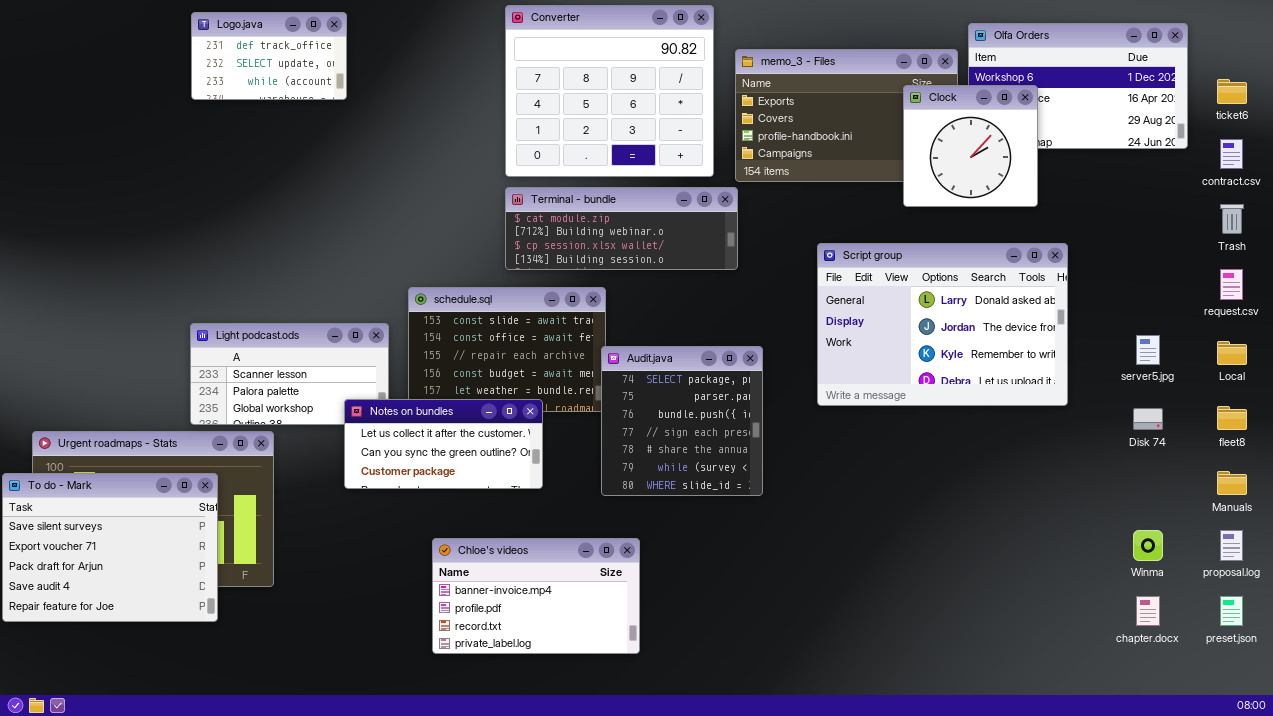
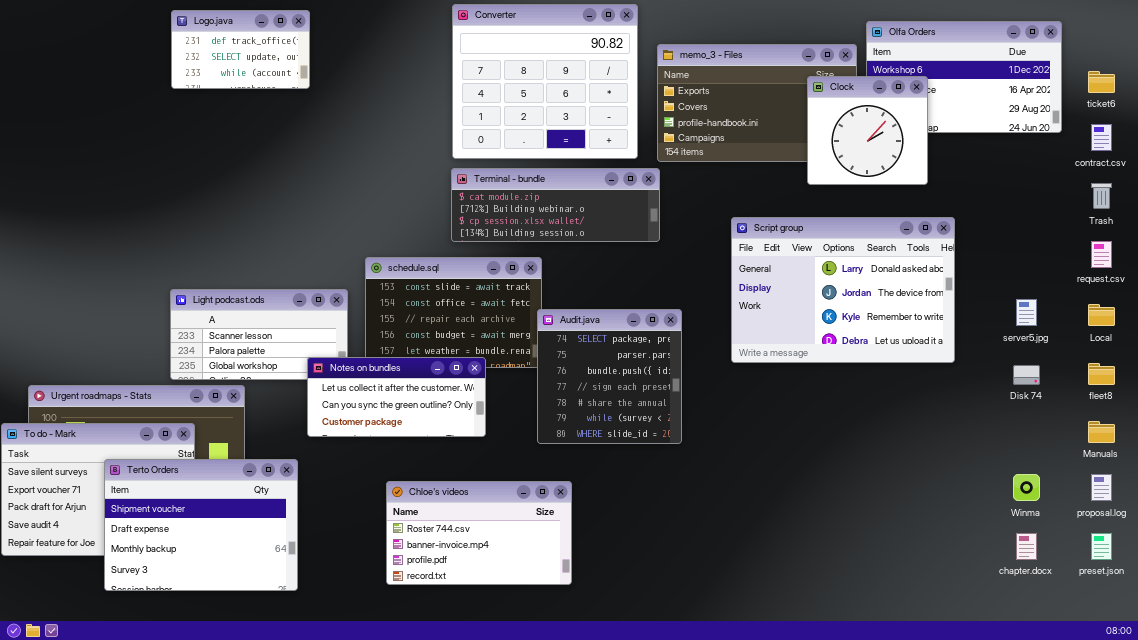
Terto Orders: none -> [104,459,298,591], opened
Chloe's videos: [432,538,640,654] -> [386,481,572,585], scrolled up 1 row

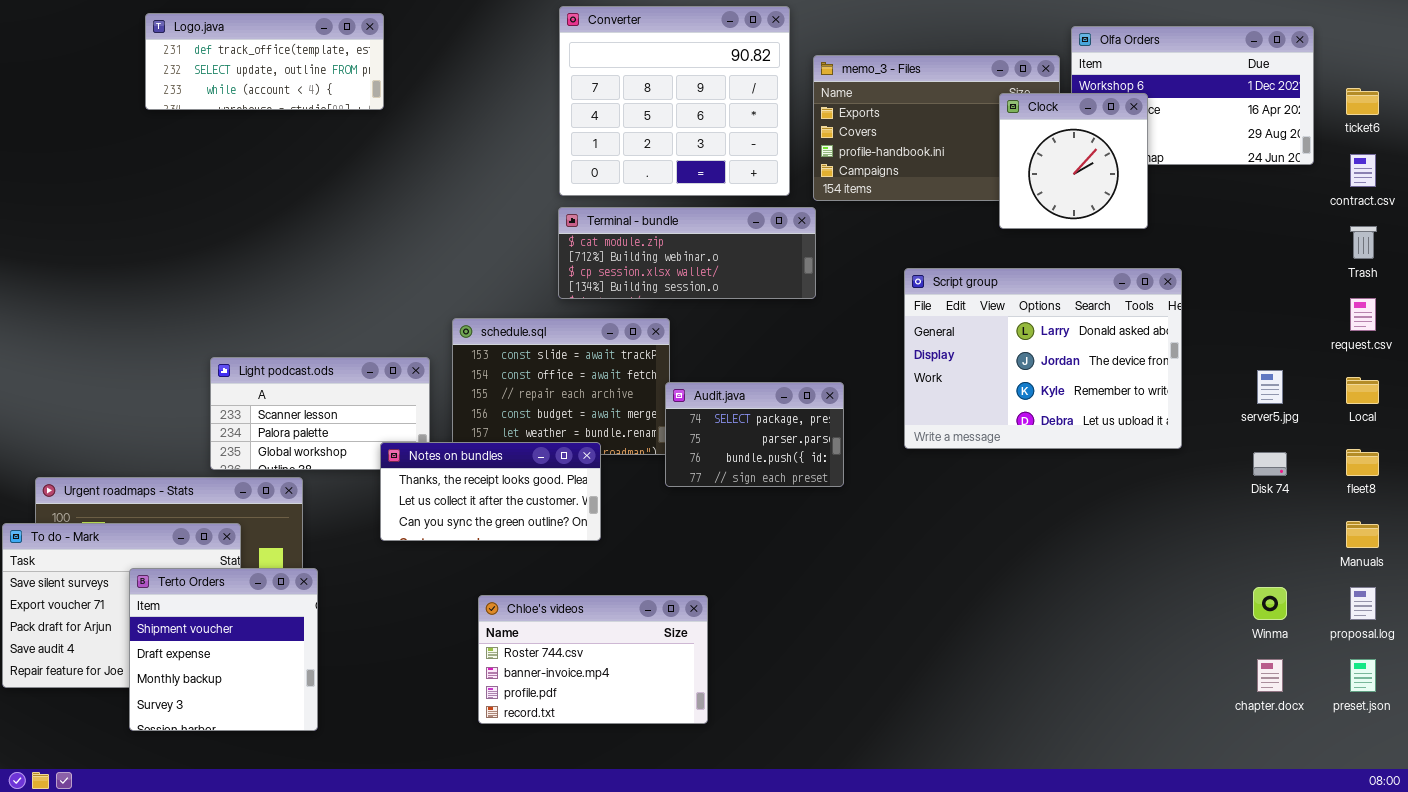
Logo.java: [171,10,310,89] -> [145,13,384,110], resized
Audit.java: [537,309,682,444] -> [665,382,844,487], resized
Notes on bundles: [307,357,486,437] -> [380,442,601,541], scrolled up 1 row
Terto Orders: [104,459,298,591] -> [129,568,318,731], resized

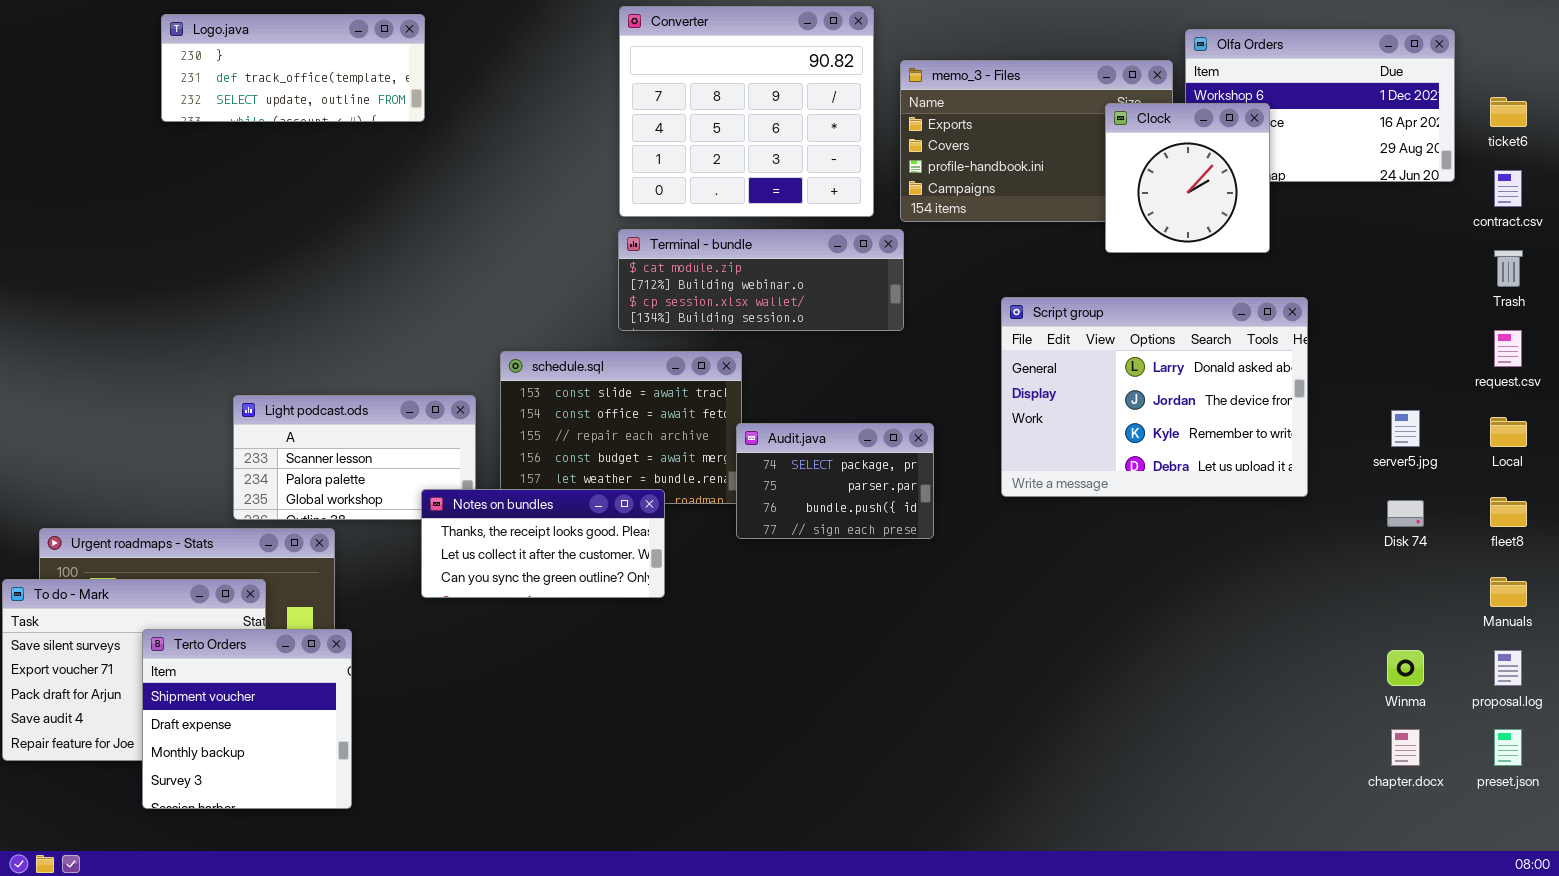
Logo.java: [145,13,384,110] -> [161,14,425,122], scrolled up 1 row
Chloe's videos: [478,595,708,724] -> none, closed

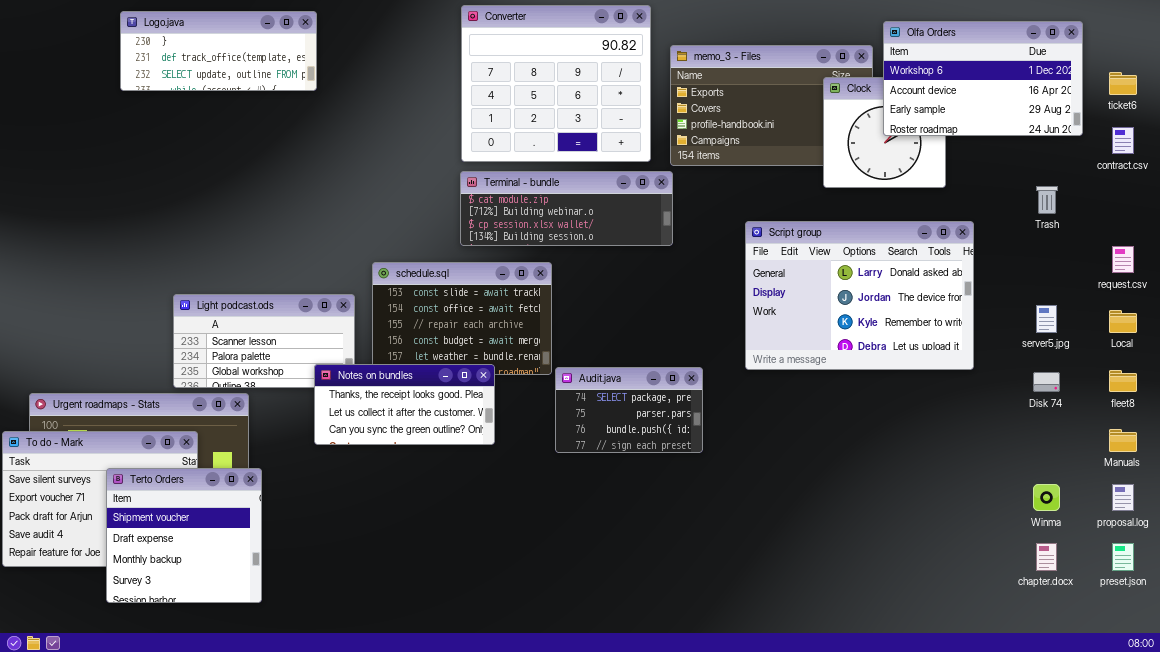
Olfa Orders: [1185,29,1455,182] -> [883,21,1083,136], raised
Trash: [1494,250,1523,287] -> [1036,186,1058,214], moved
Audit.java: [736,423,934,539] -> [555,367,703,453], moved

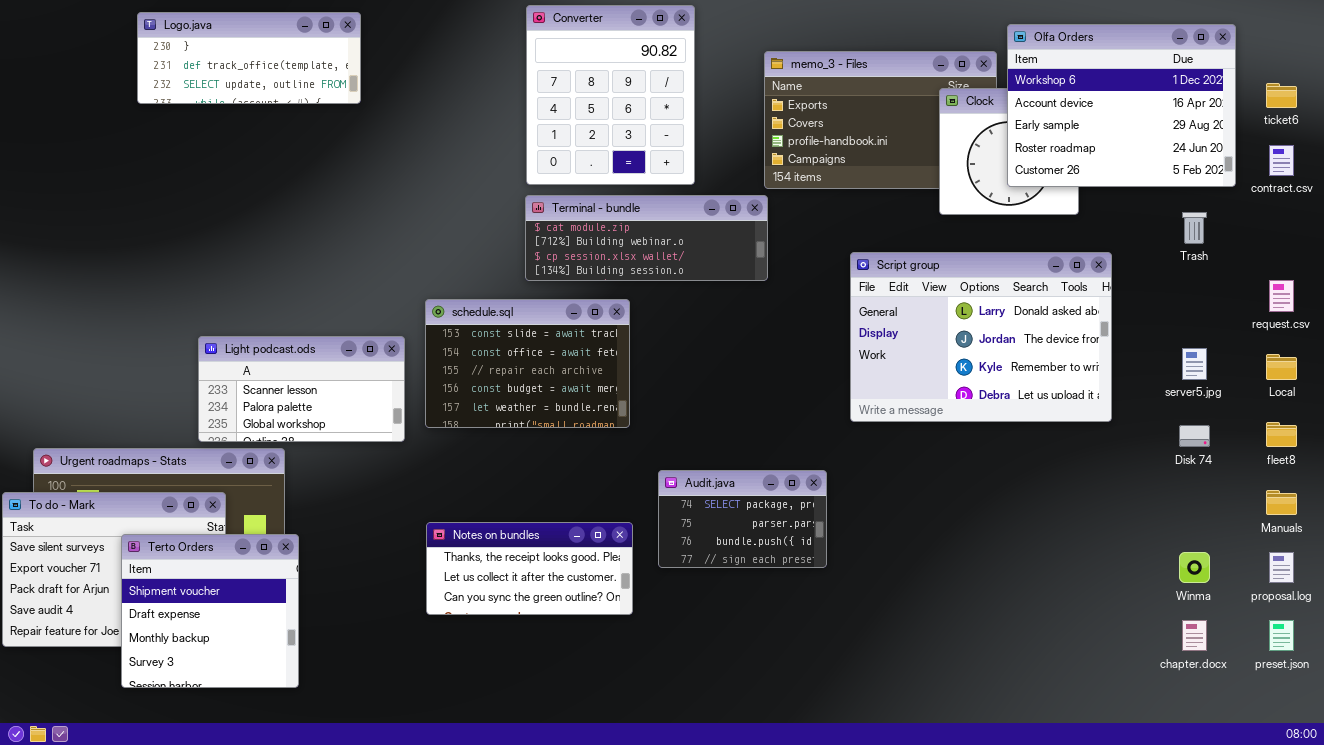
Converter: [461,5,651,162] -> [526,5,695,185], resized
Olfa Orders: [883,21,1083,136] -> [1007,24,1236,187], resized
Notes on bundles: [314,364,495,445] -> [426,522,633,615], moved
Audit.java: [555,367,703,453] -> [658,470,827,568], moved

